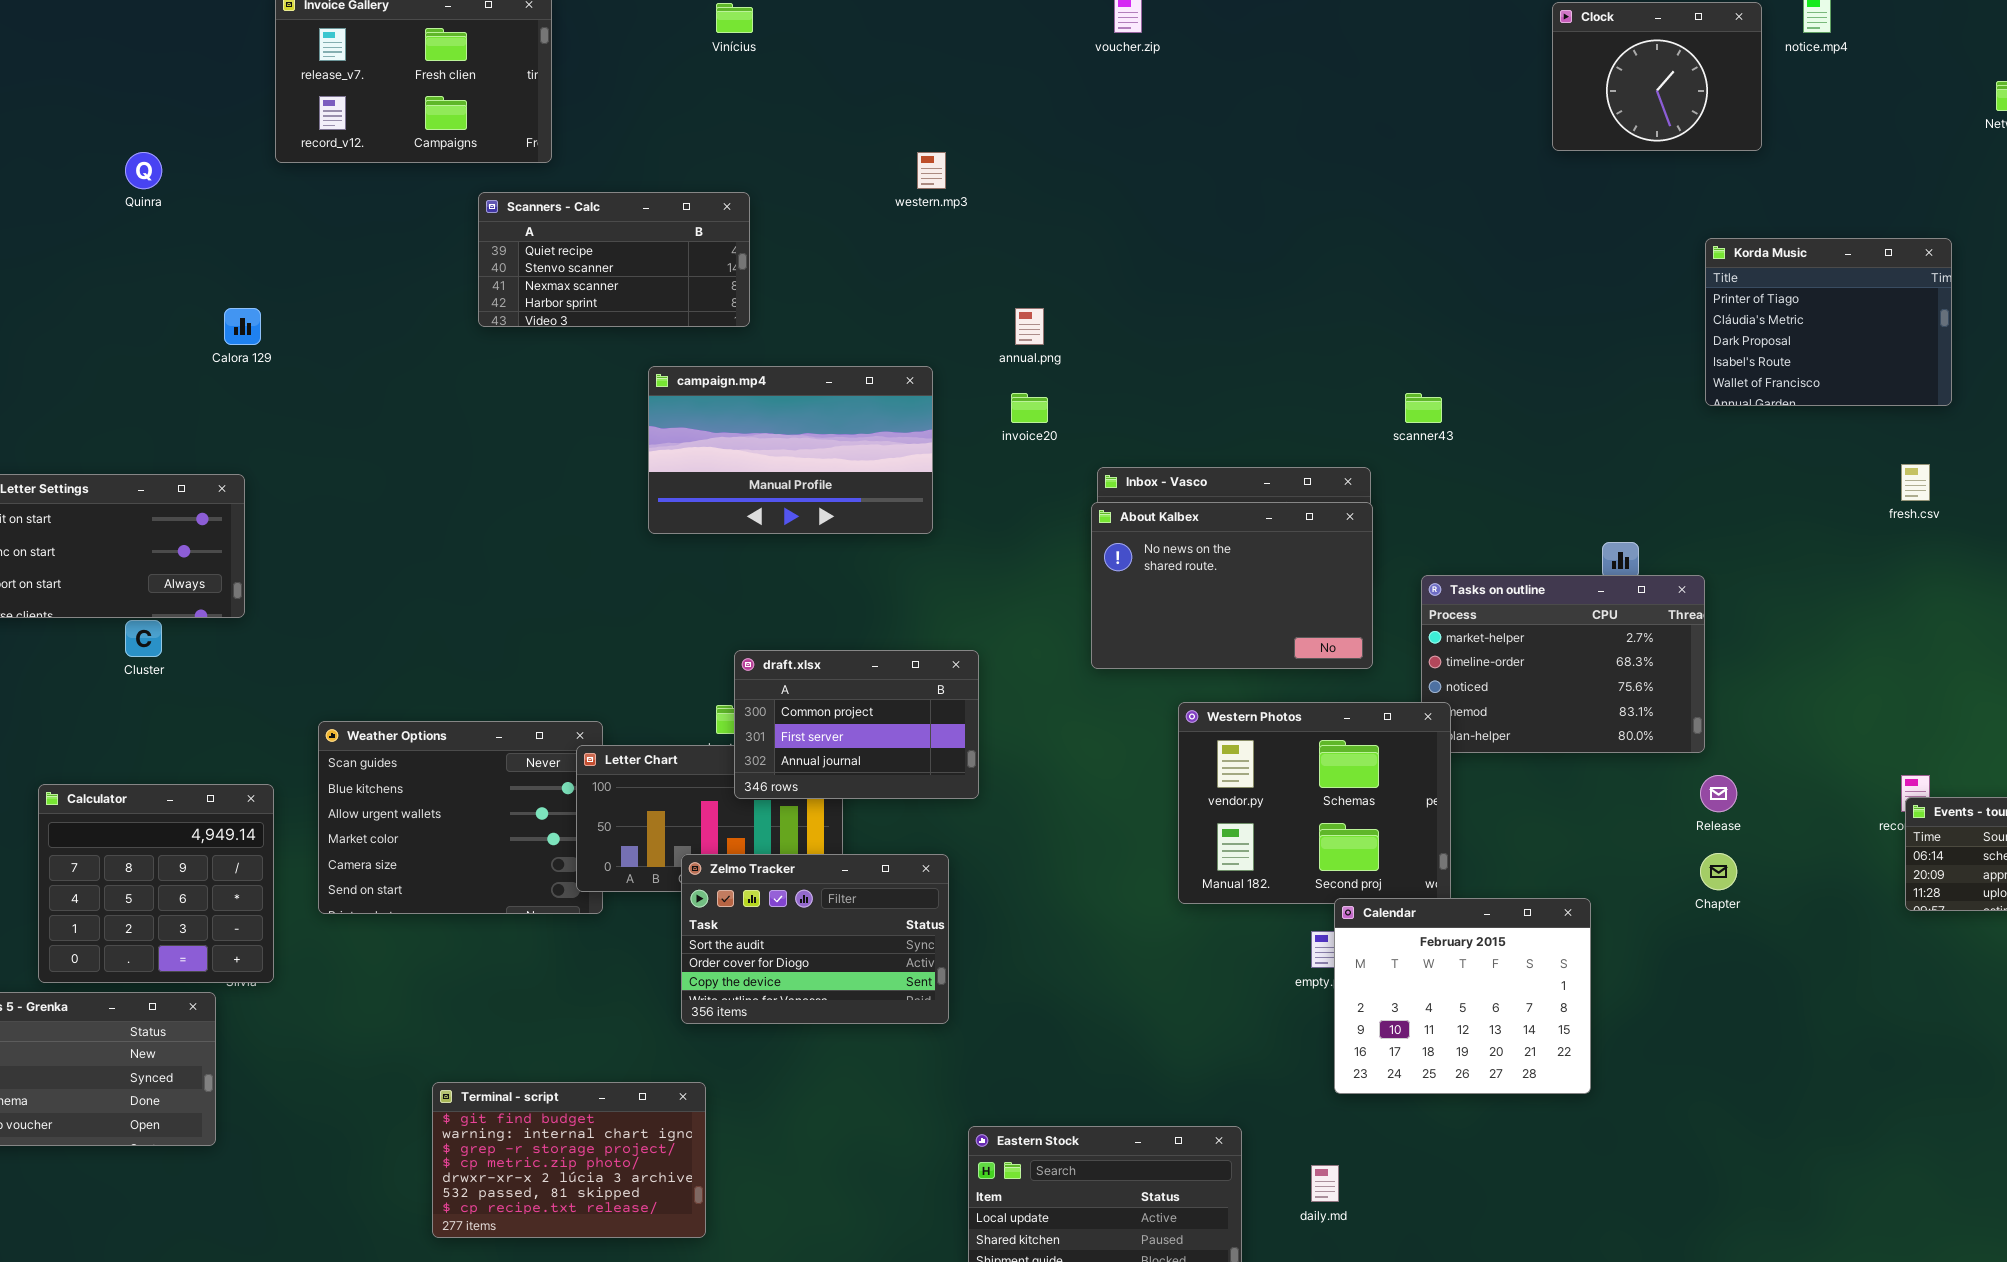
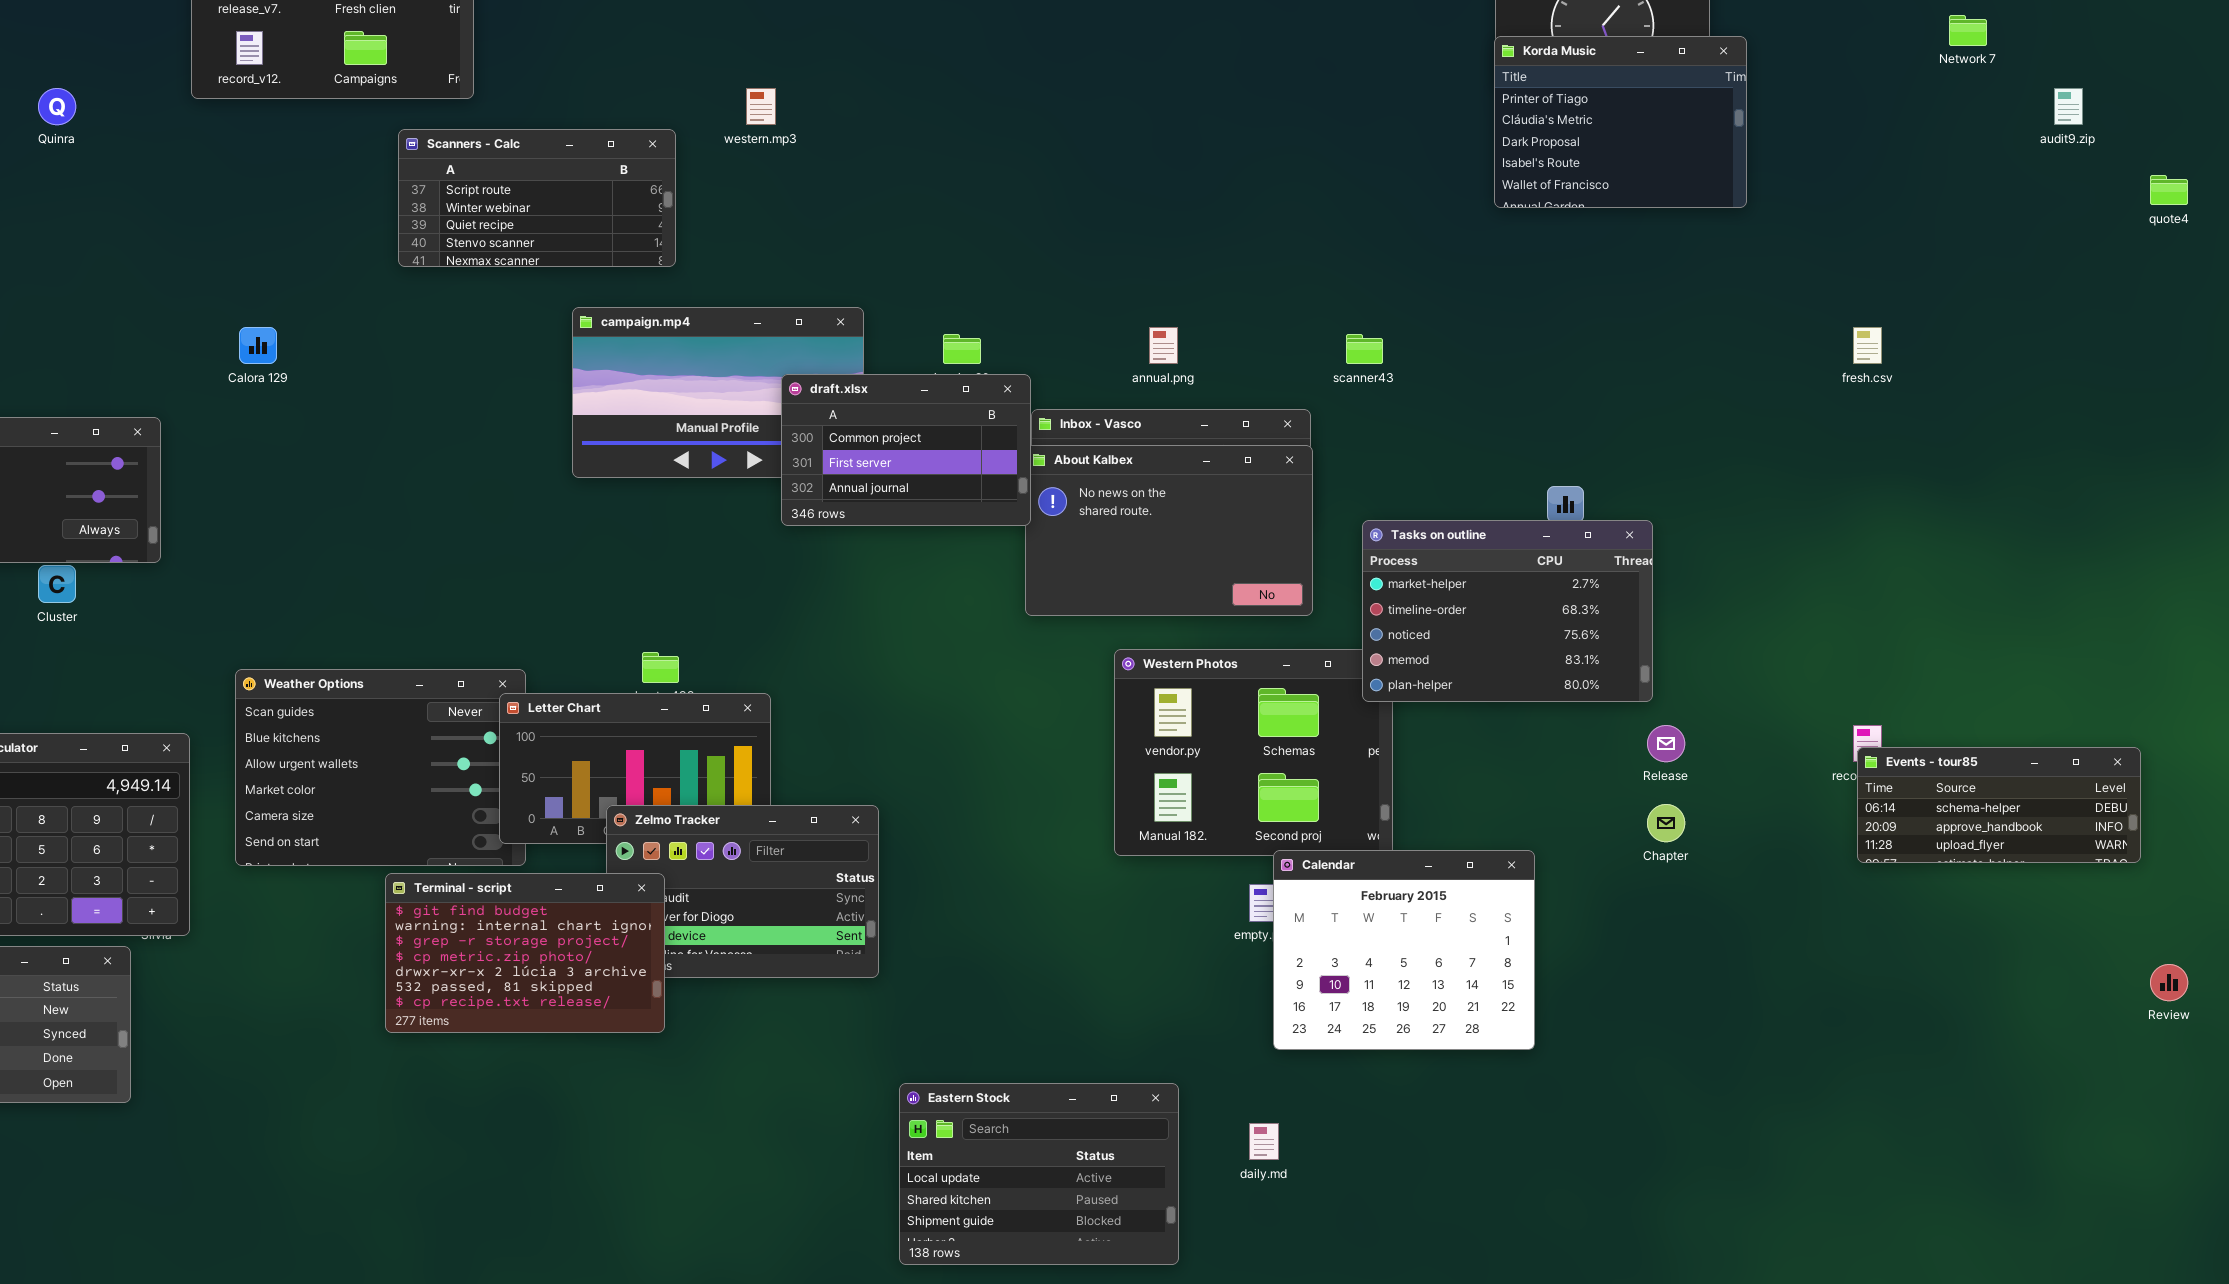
western.mp3: [917,152,946,189] -> [746,88,776,125], moved
Scanners - Calc: [478,192,750,327] -> [398,129,676,267], scrolled up 2 rows
Korda Music: [1705,238,1952,406] -> [1494,36,1747,208], moved
Calora 129: [224,308,261,345] -> [239,327,277,364], moved
annual.png: [1015,308,1044,345] -> [1149,327,1178,364], moved
fresh.csv: [1901,464,1930,501] -> [1853,327,1882,364], moved
Tasks on outline: [1421,575,1705,753] -> [1362,520,1653,702], raised
draft.xlsx: [734,650,979,799] -> [781,374,1031,526], moved
Terminal - script: [432,1082,706,1238] -> [385,873,665,1033], moved

